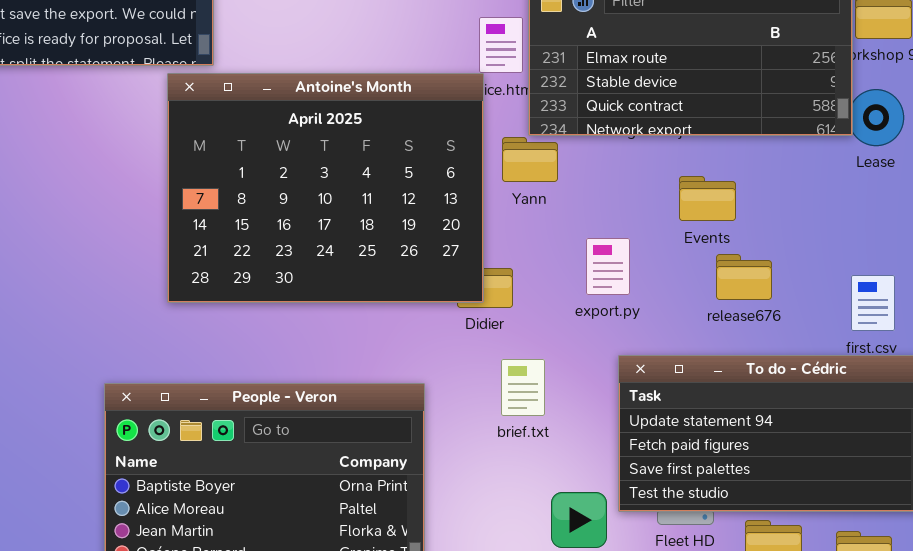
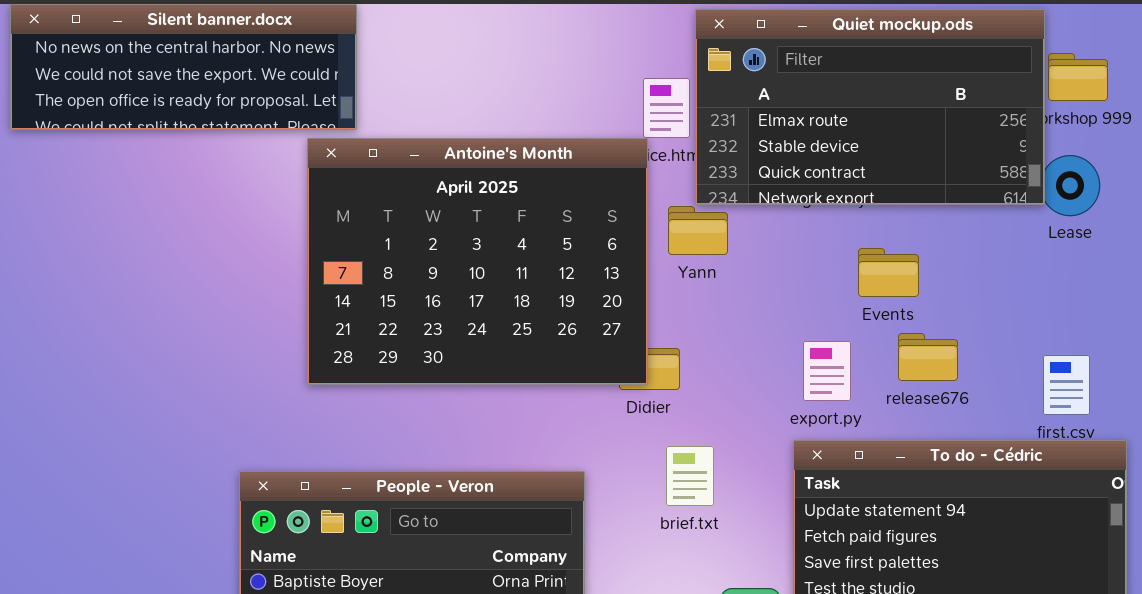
export.py: [586,238,630,295] -> [803,341,851,401], moved

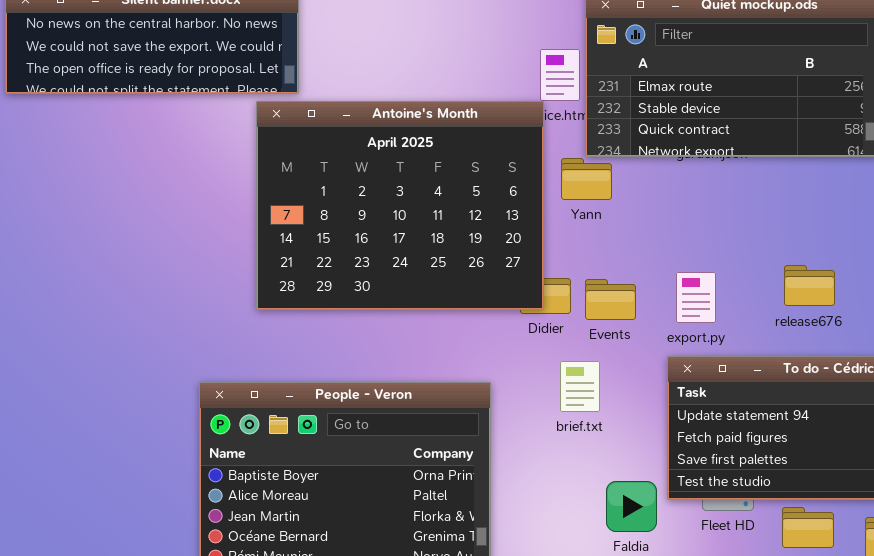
Events: [858,248,919,297] -> [585,279,636,320], moved
release676: [898,333,958,381] -> [784,265,835,306], moved

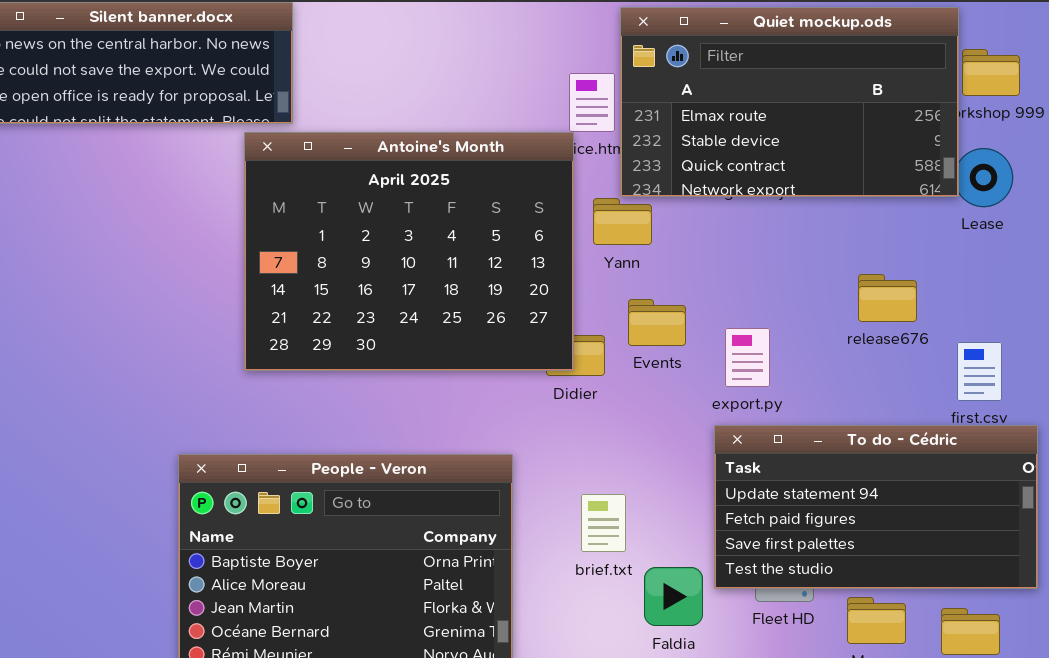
release676: [784,265,835,306] -> [858,274,917,322], moved
Events: [585,279,636,320] -> [628,299,686,346], moved
brief.txt: [560,361,600,412] -> [581,494,626,552], moved

